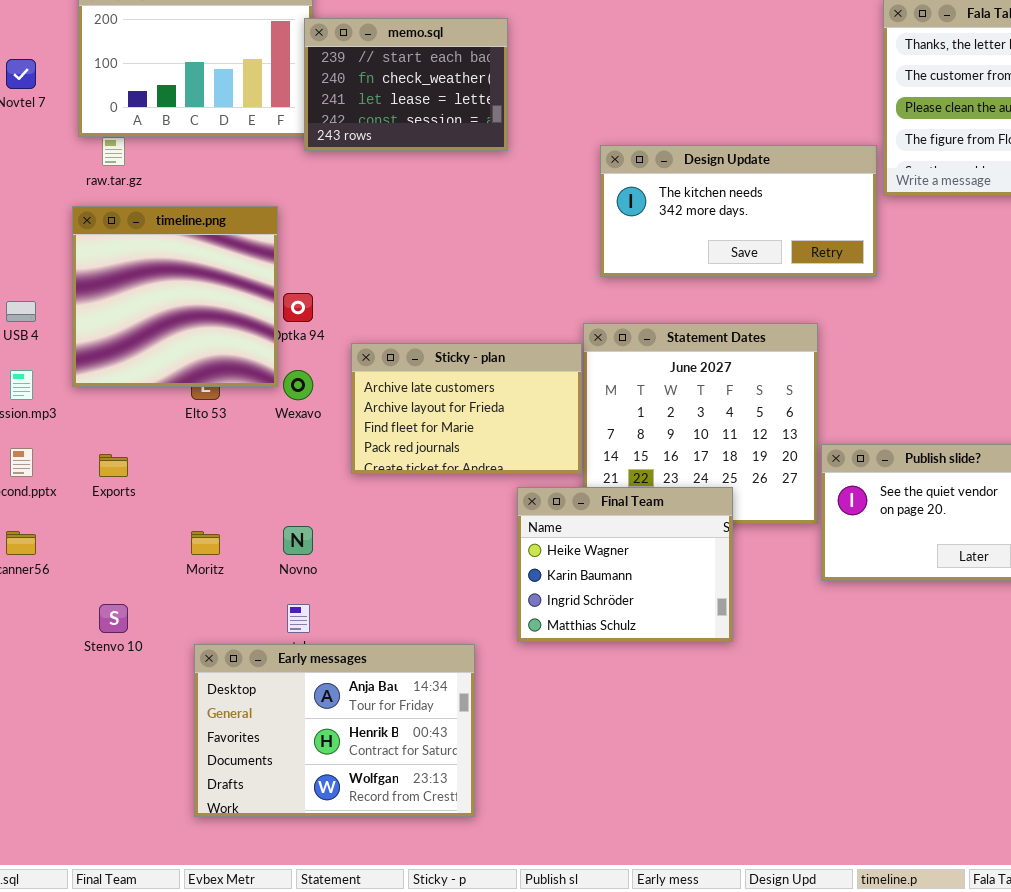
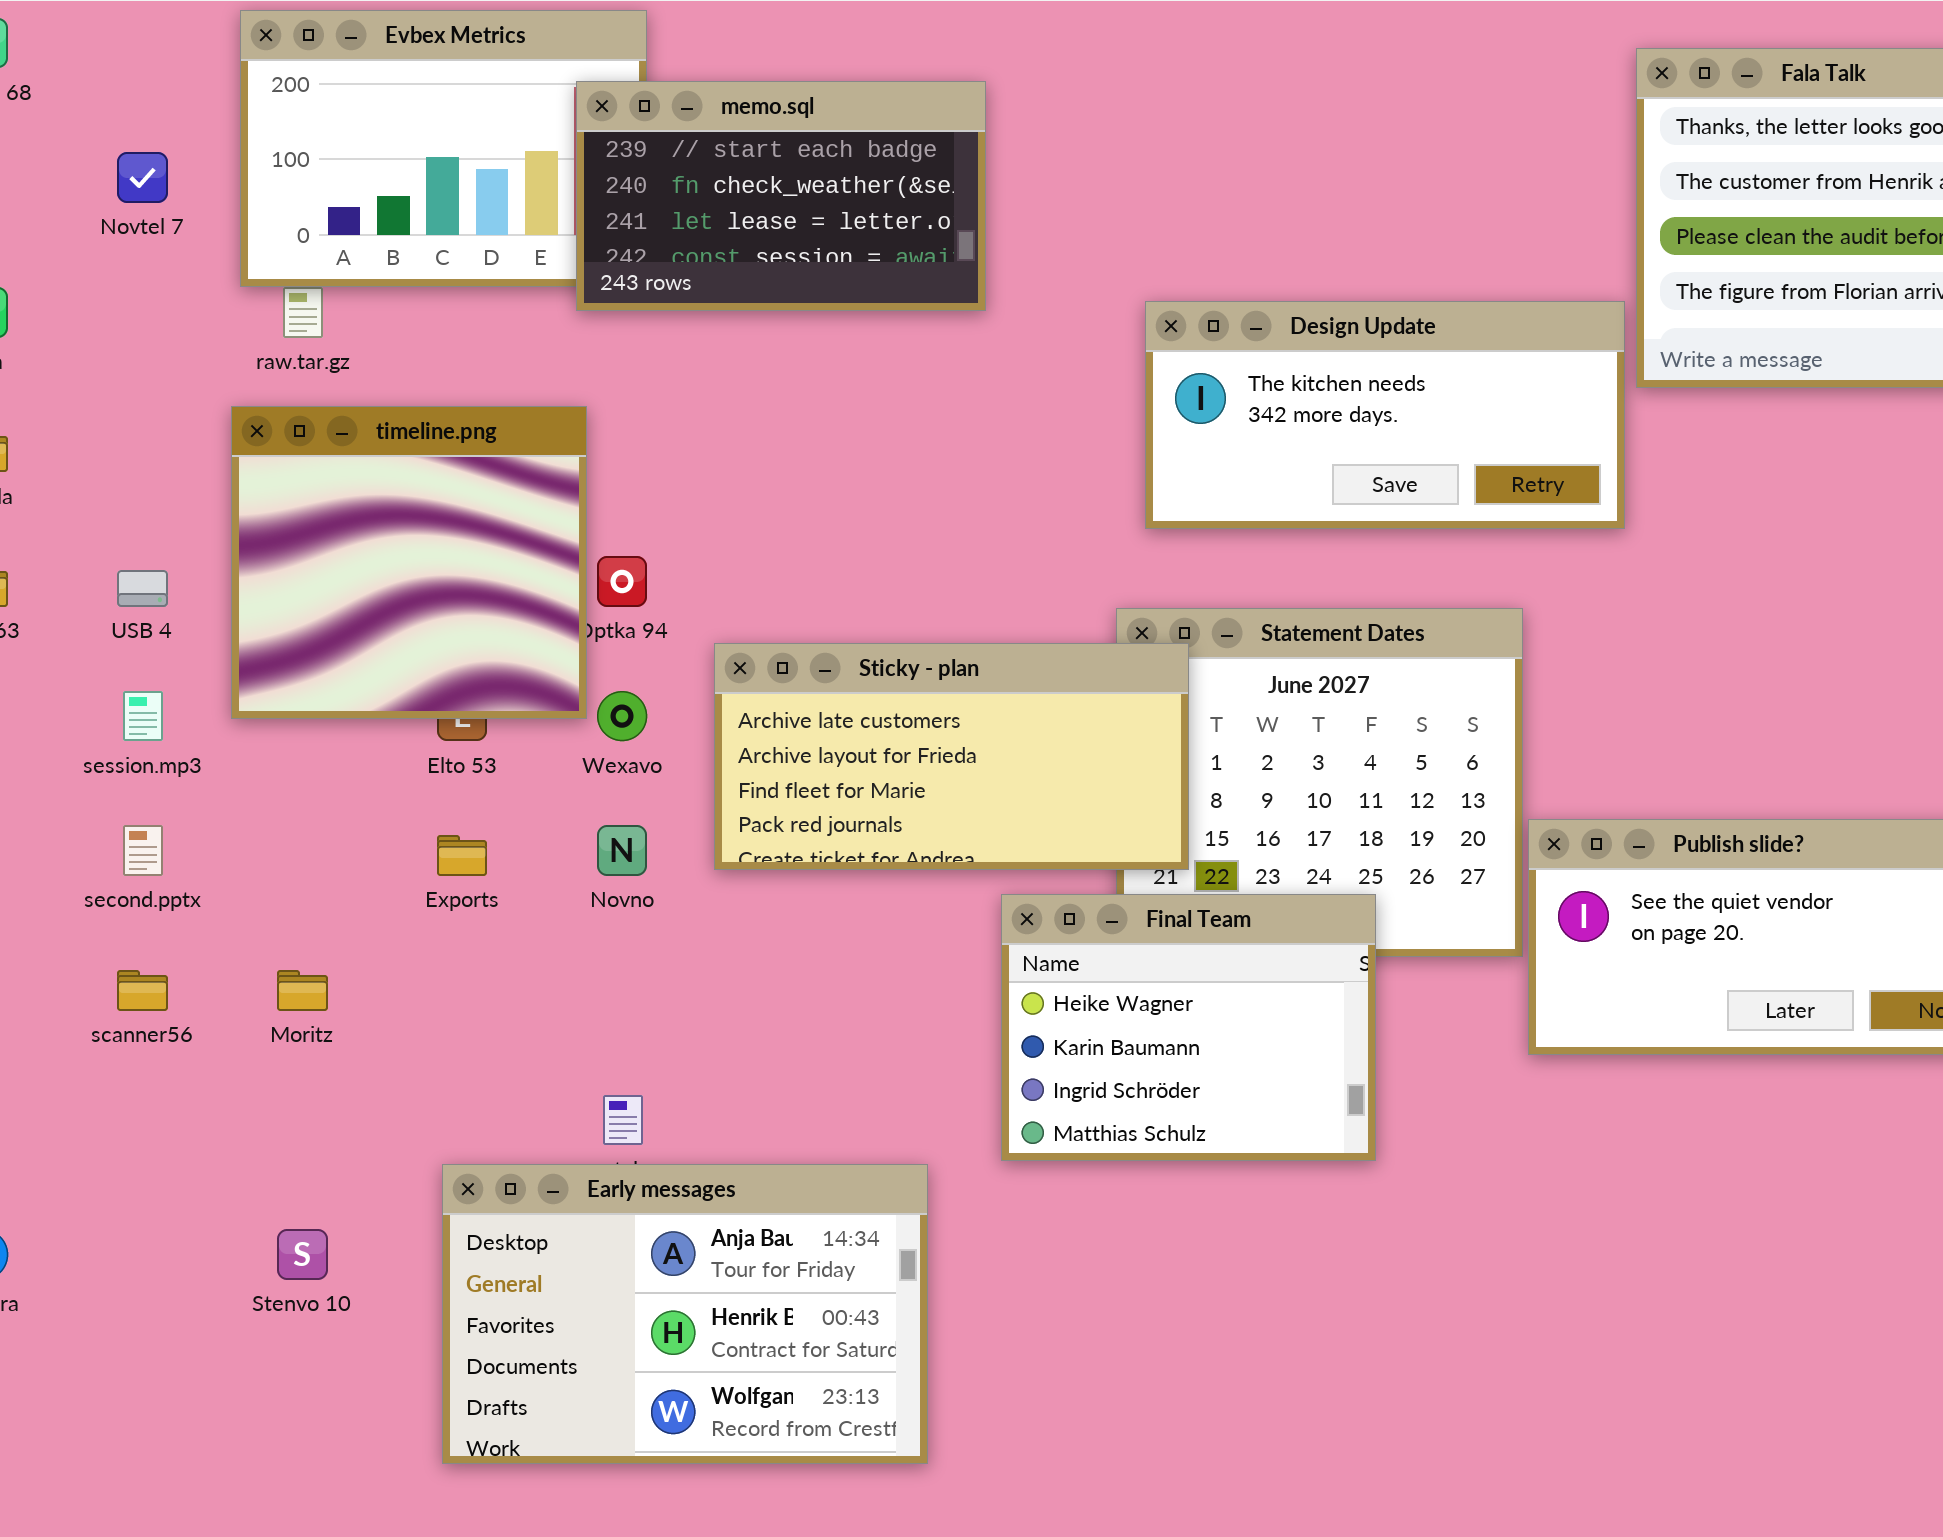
memo.sql: [304,18,508,151] -> [576,81,986,311], resized
Sticky - plan: [351,343,582,474] -> [714,643,1189,870], resized
Exports: [99,454,128,477] -> [437,835,487,876], moved
Novno: [283,526,313,555] -> [597,825,647,876], moved
Moritz: [191,531,220,555] -> [277,970,328,1011], moved
Stenvo 10: [99,604,128,633] -> [277,1229,328,1280], moved

